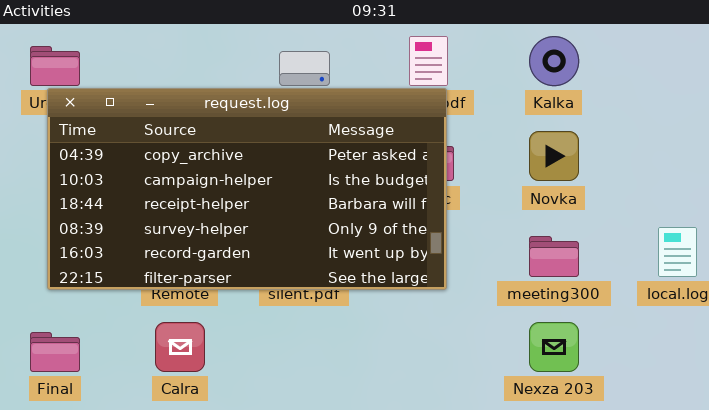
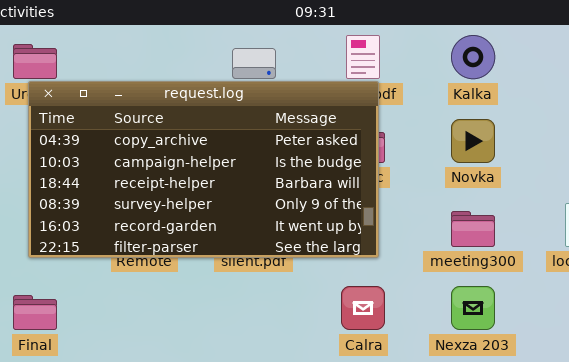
Calra: [155,322,205,372] -> [341,286,385,330], moved

